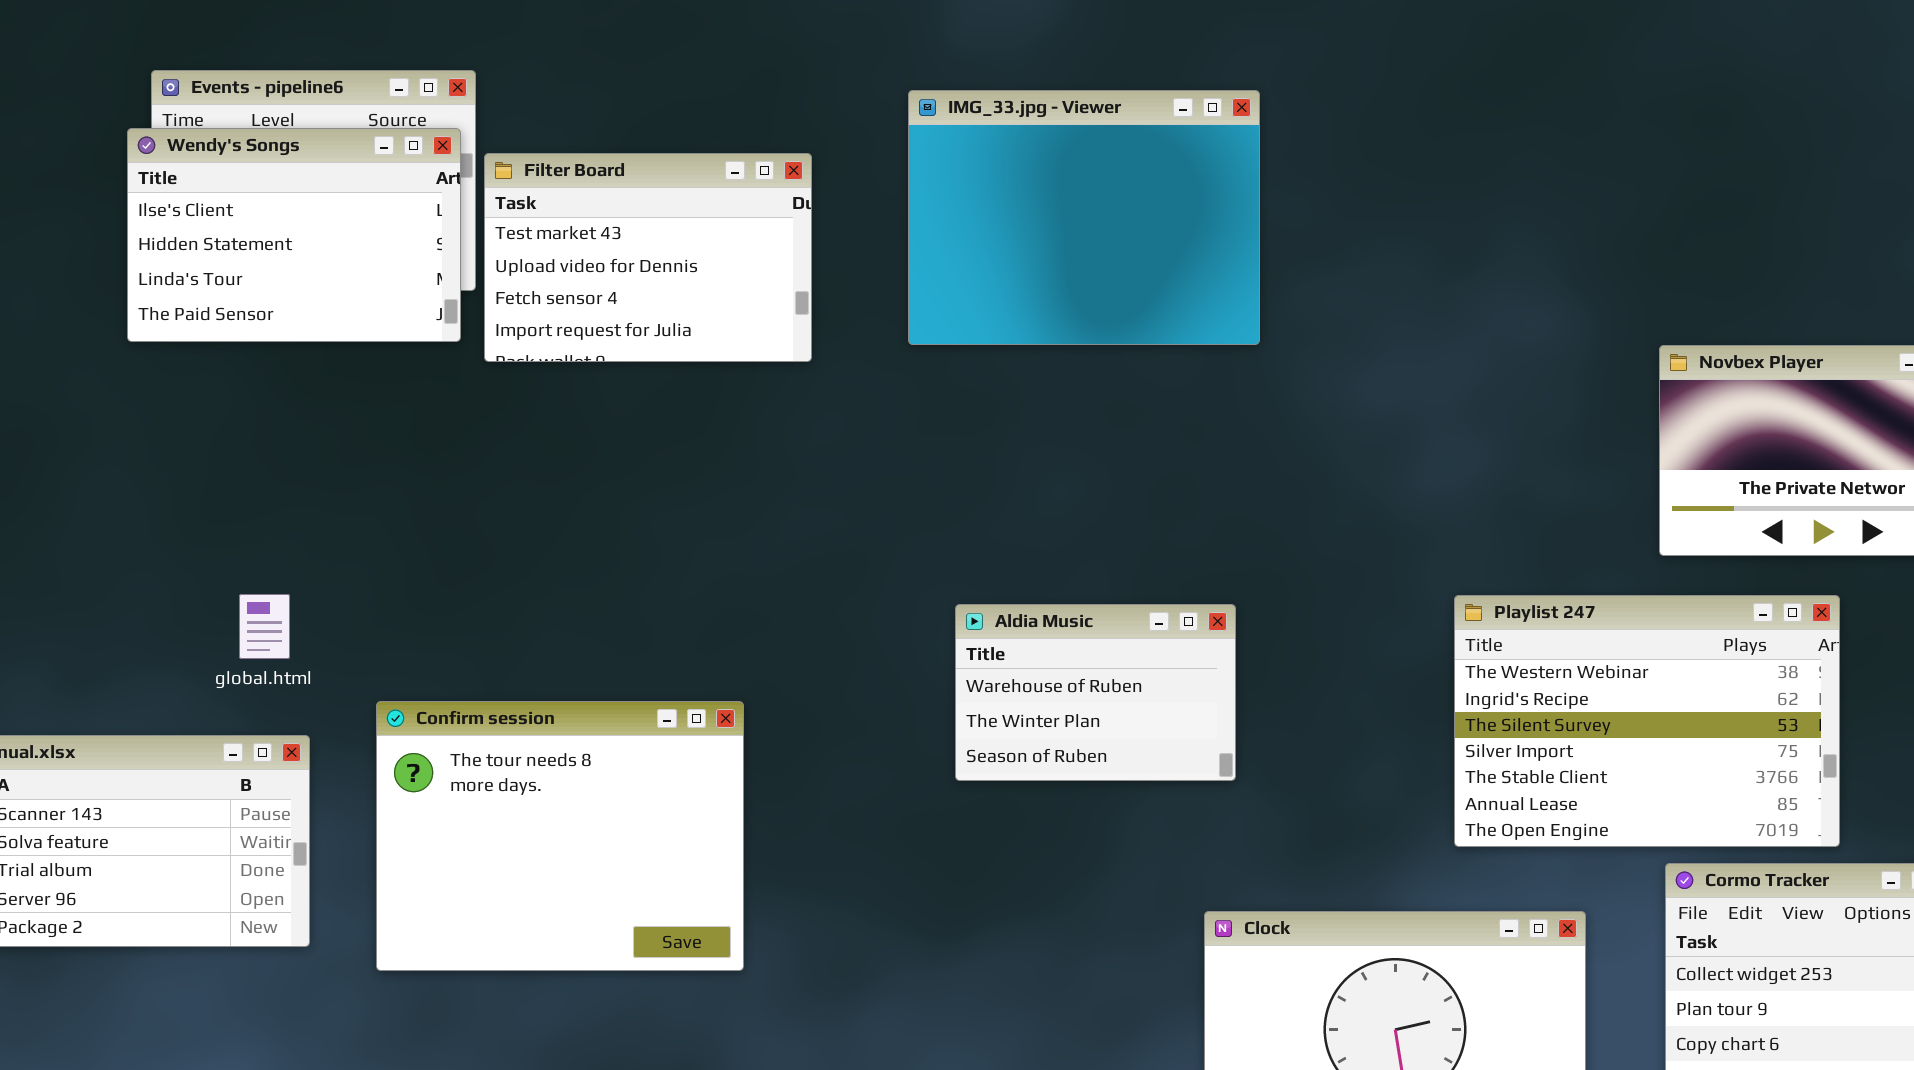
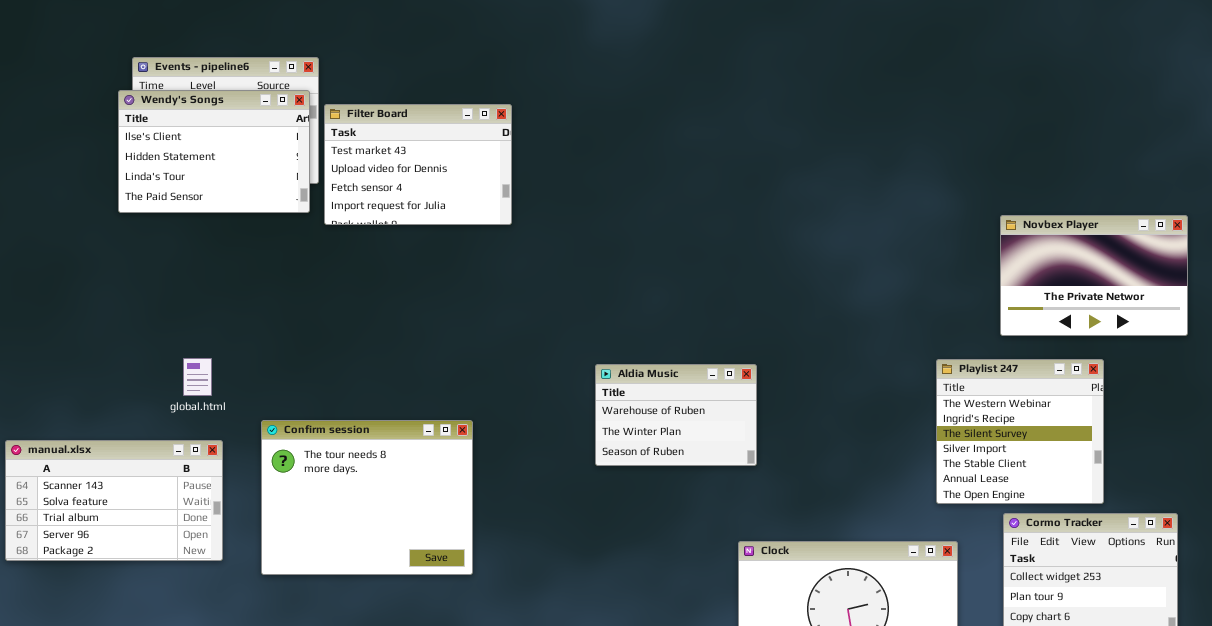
IMG_33.jpg - Viewer: [908,90,1260,345] -> none, closed
Playlist 247: [1454,595,1840,847] -> [936,359,1104,504], resized

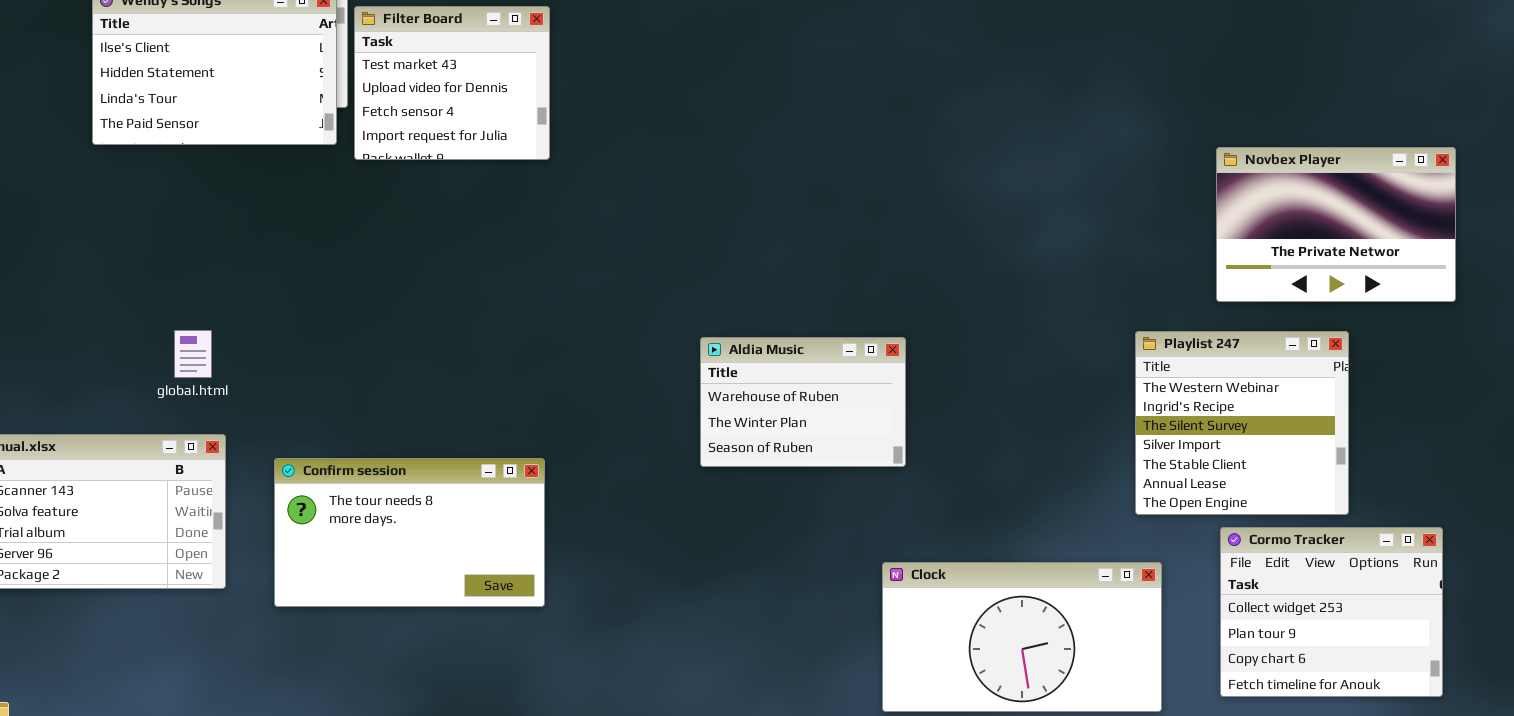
Filter Board: [324,104,512,225] -> [354,6,550,160], resized
Confirm session: [261,420,473,575] -> [274,458,545,607], resized

